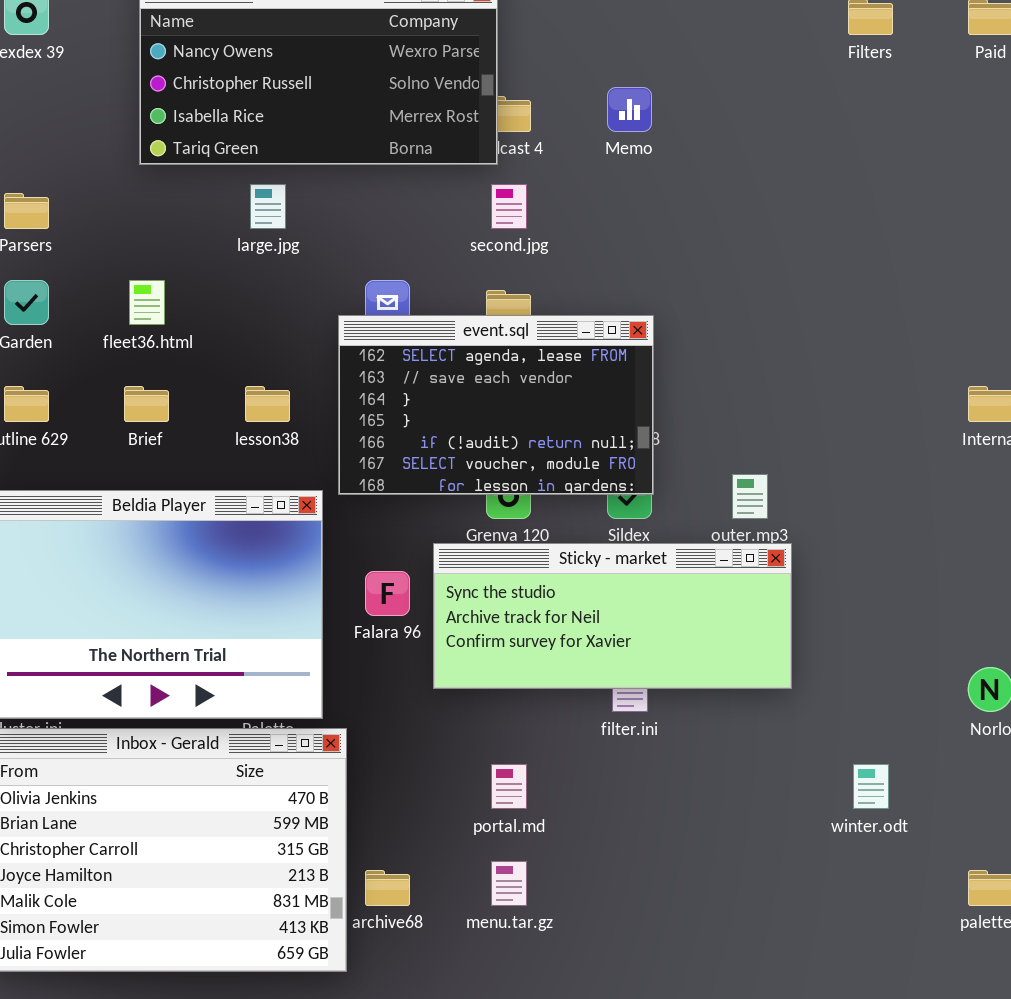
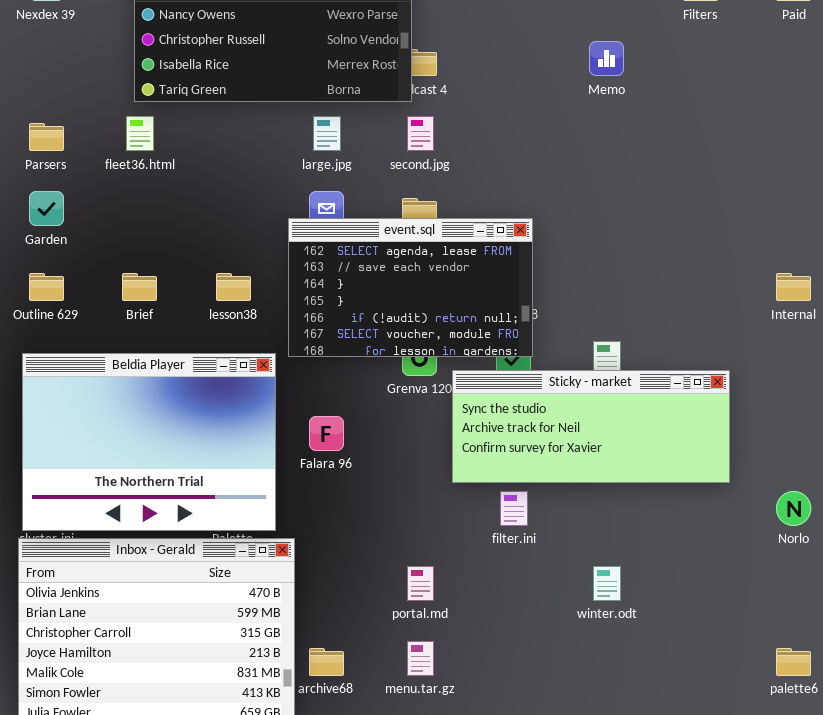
Memo: [607,87,652,132] -> [589,41,624,76], moved
large.jpg: [250,184,286,229] -> [313,116,341,151], moved
fleet36.html: [129,280,165,325] -> [126,116,154,151], moved
Sticky - market: [433,543,792,689] -> [452,370,730,483], moved
winter.odt: [853,764,889,809] -> [593,566,621,601], moved

